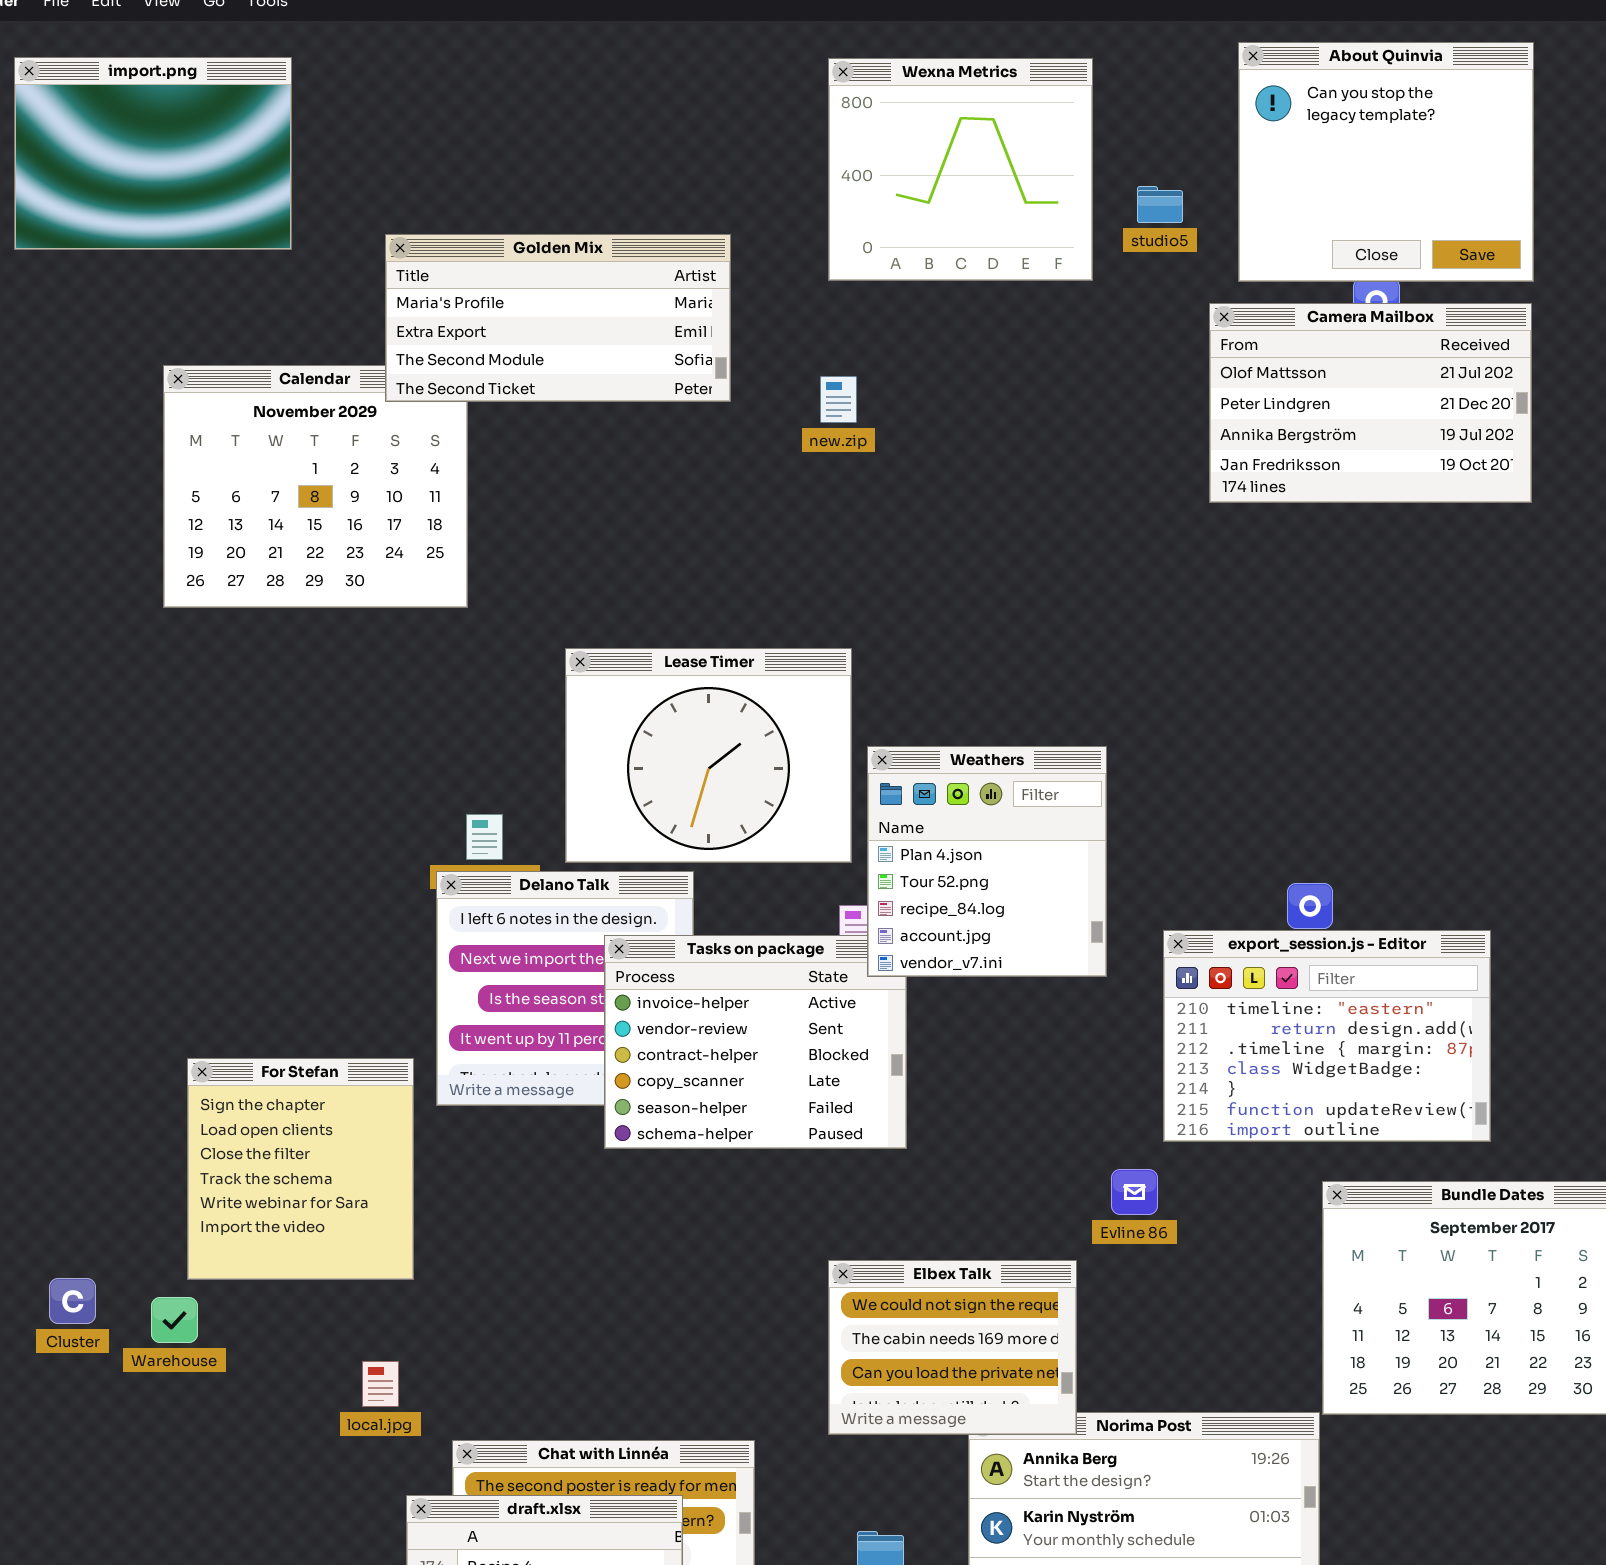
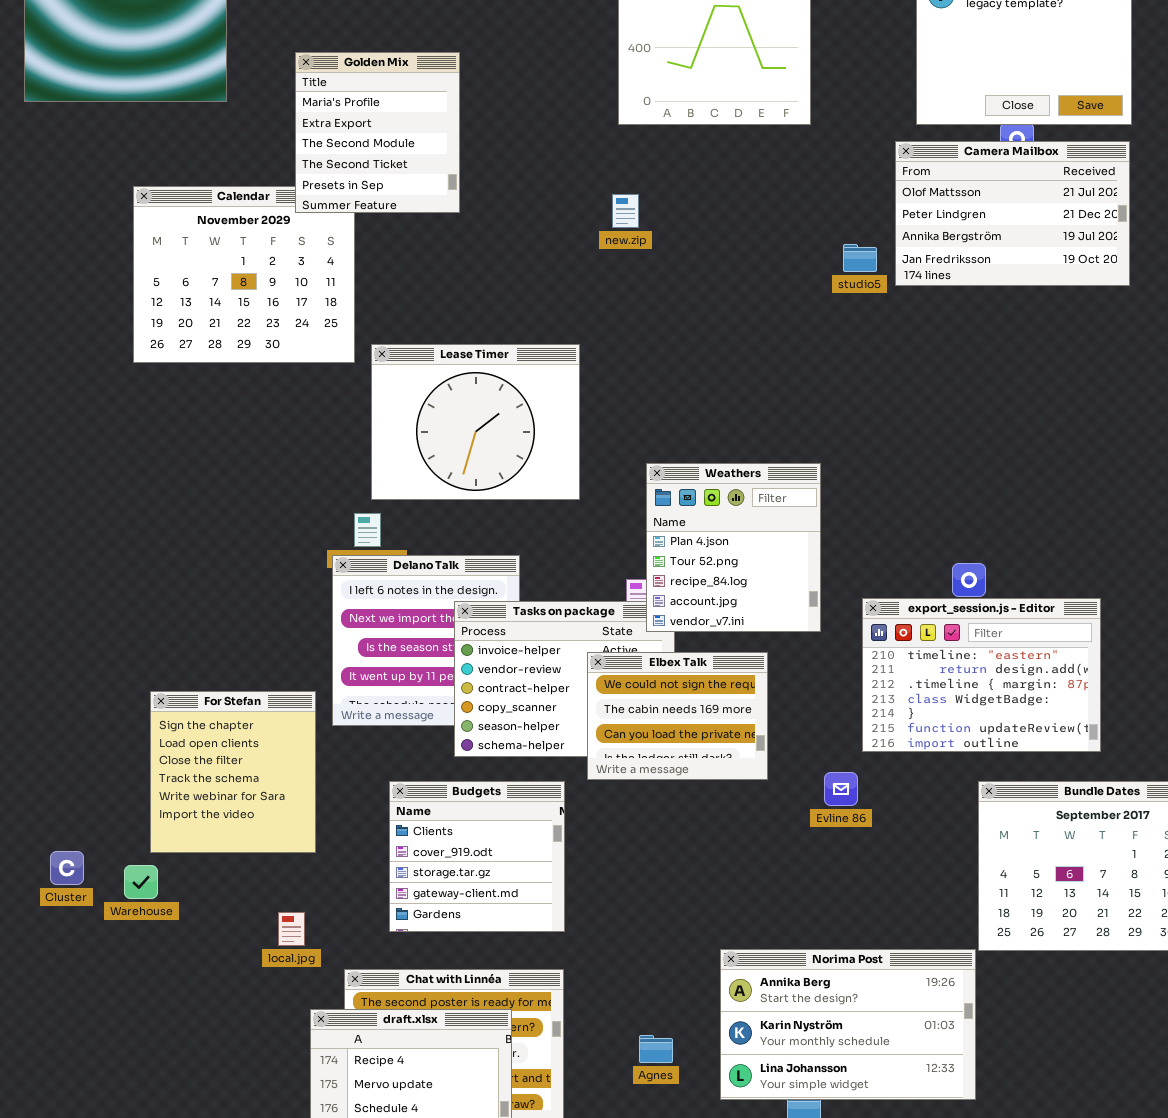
studio5: [1137,186,1183,223] -> [843,244,877,272], moved
Golden Mix: [385,234,731,402] -> [295,52,460,213], resized
Lease Timer: [565,648,852,863] -> [371,344,580,500], moved
Budgets: none -> [389,781,565,932], opened
Elbex Talk: [828,1260,1077,1435] -> [587,652,768,780], moved

